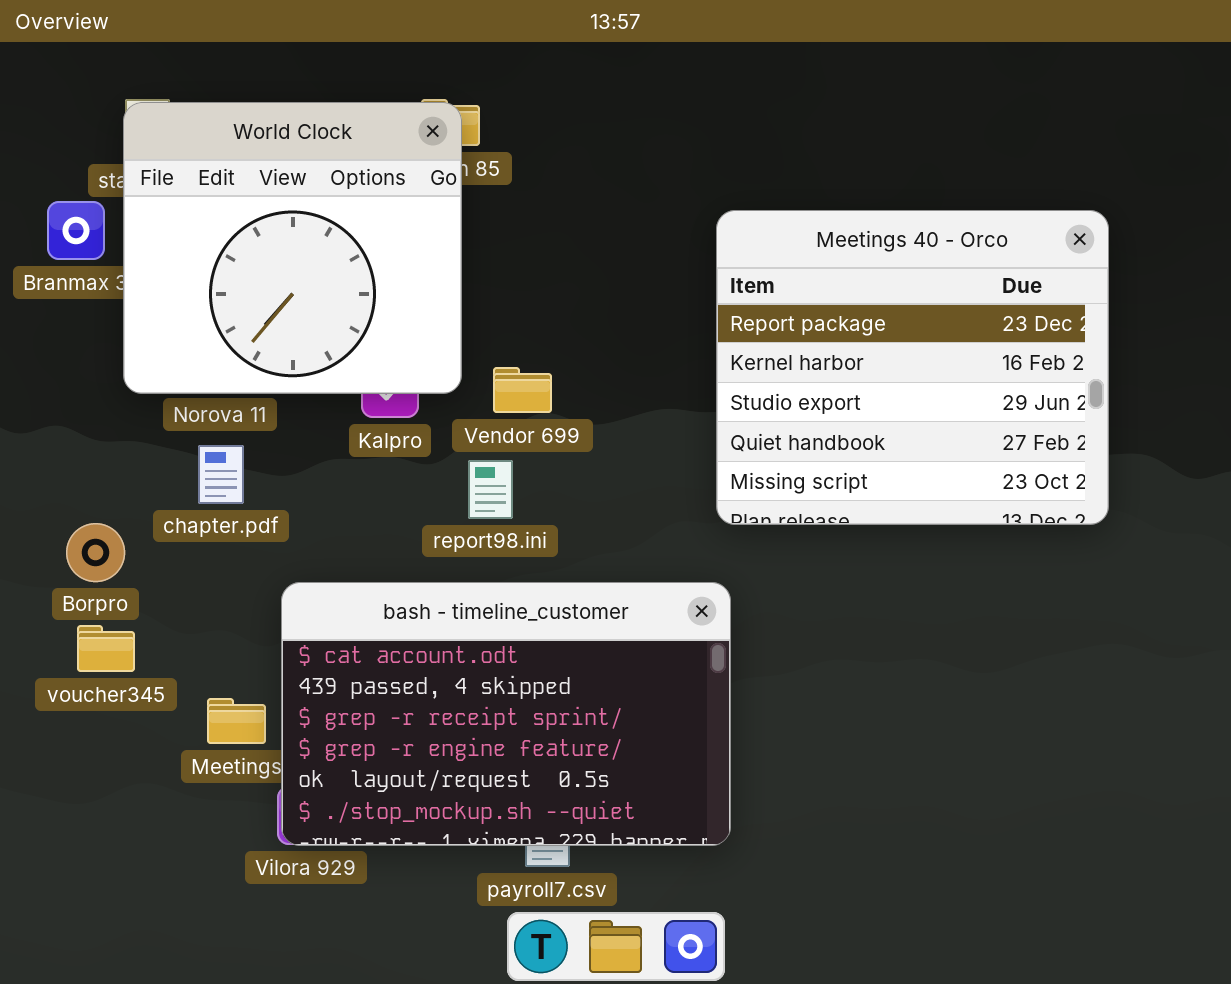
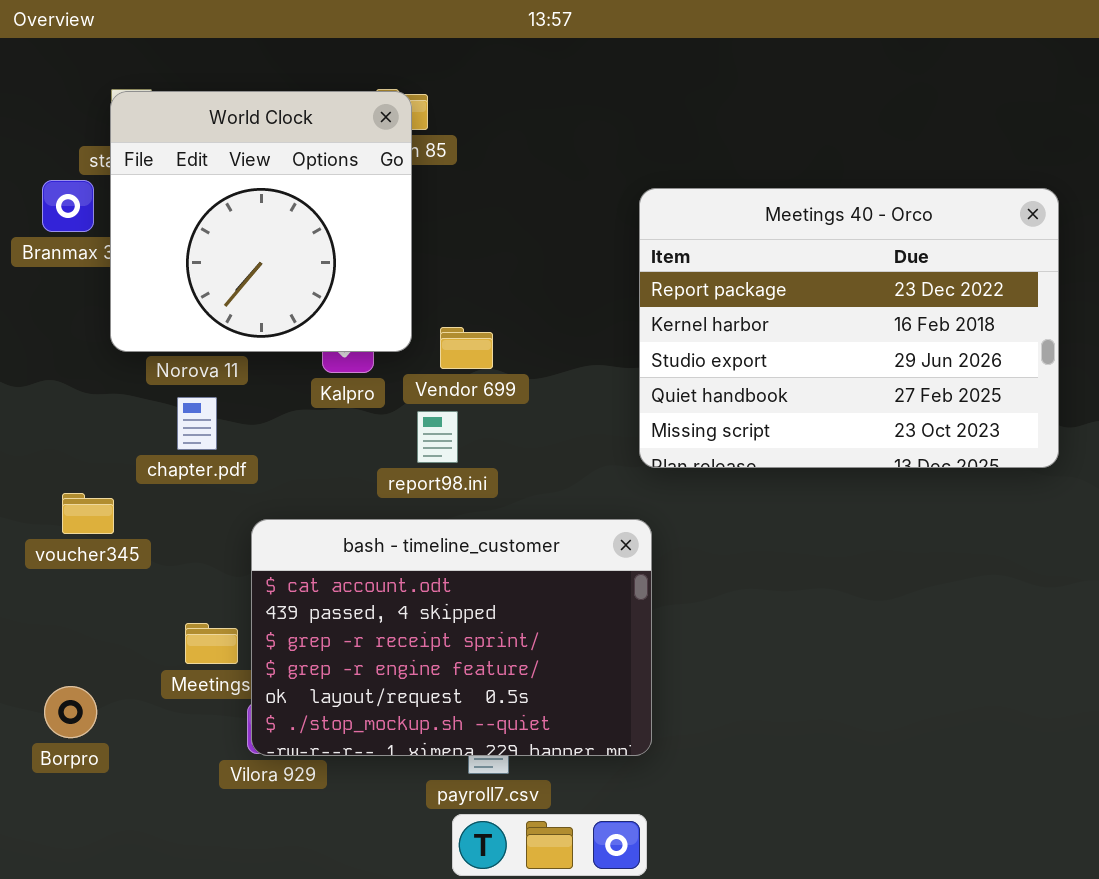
Meetings 40 - Orco: [716,210,1109,525] -> [639,188,1059,468], resized
Borpro: [66,523,125,582] -> [44,686,97,738], moved
voucher345: [77,625,135,672] -> [62,493,114,534], moved

